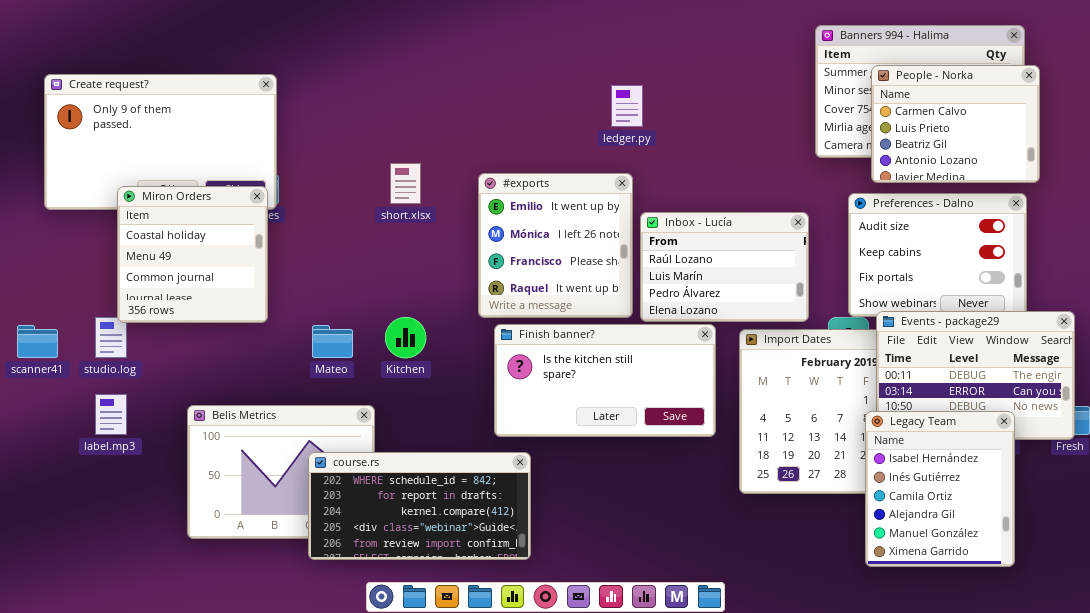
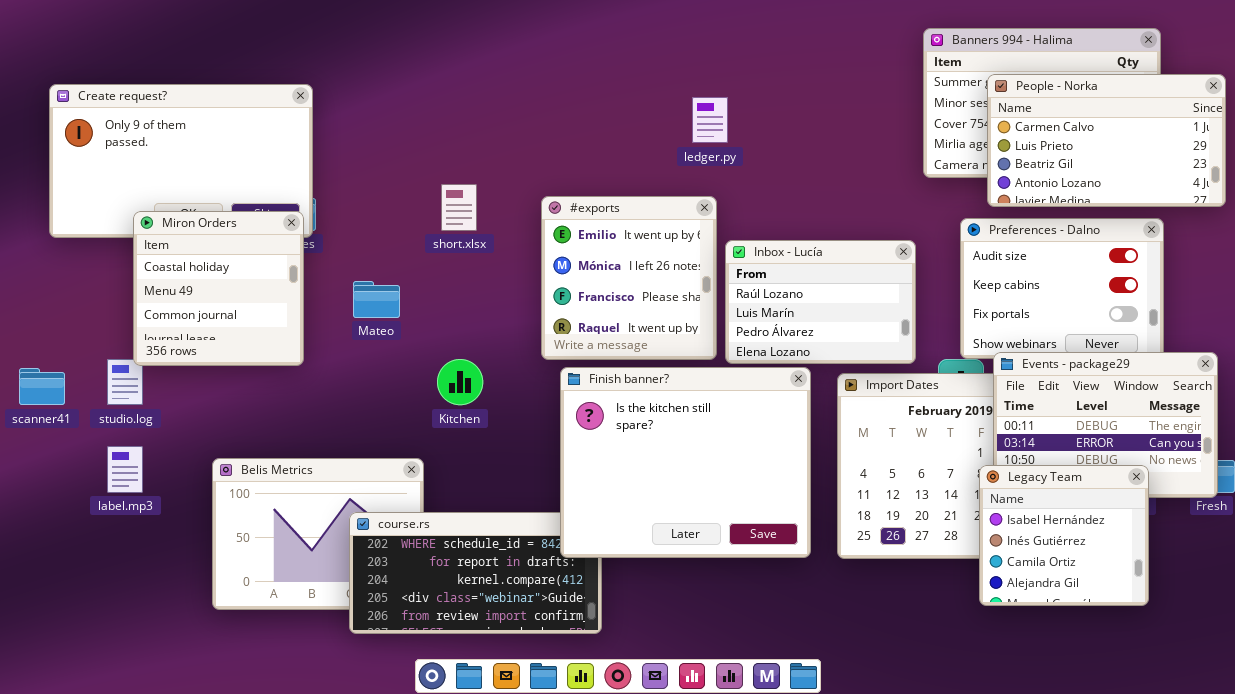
People - Norka: [871,65,1040,183] -> [987,74,1226,207], resized
Finish banner?: [494,324,716,437] -> [560,367,811,558], resized
Mateo: [312,325,353,358] -> [353,281,400,318], moved
Legacy Team: [865,411,1015,567] -> [979,465,1149,606], resized

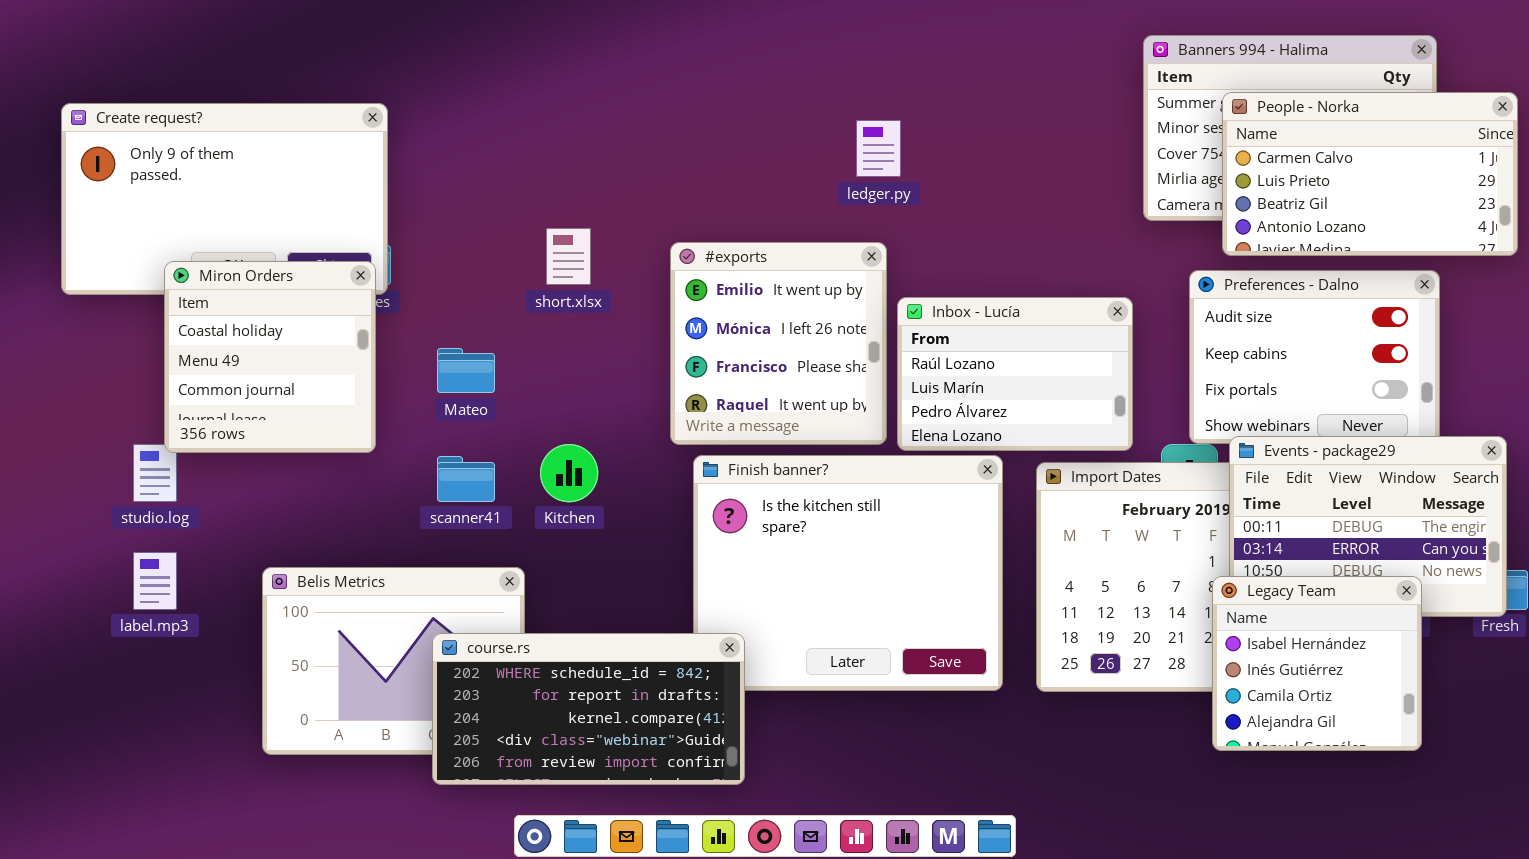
scanner41: [19,368,65,405] -> [437,456,495,502], moved
course.rs: [349,512,602,634] -> [432,633,745,785], raised

